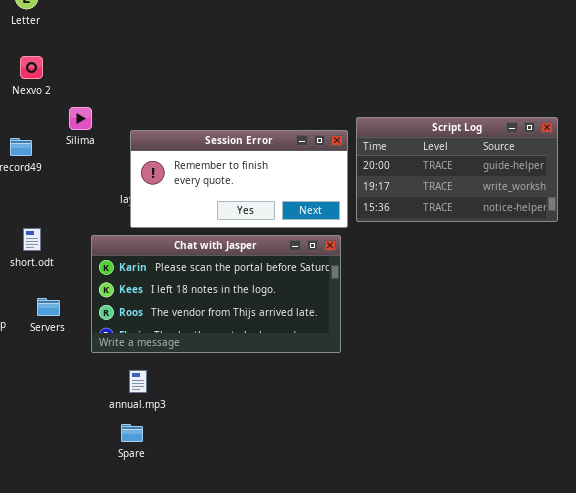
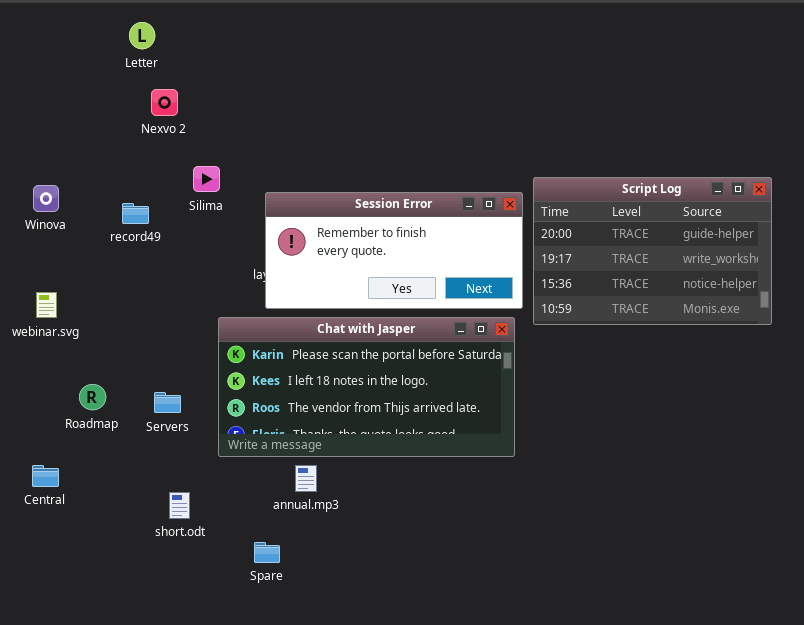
Nexvo 2: [20,56,43,79] -> [151,89,178,116], moved
Script Log: [356,117,558,222] -> [533,177,772,325], resized
short.odt: [23,228,41,251] -> [169,492,190,519], moved
annual.mp3: [129,370,147,393] -> [295,465,317,492], moved

